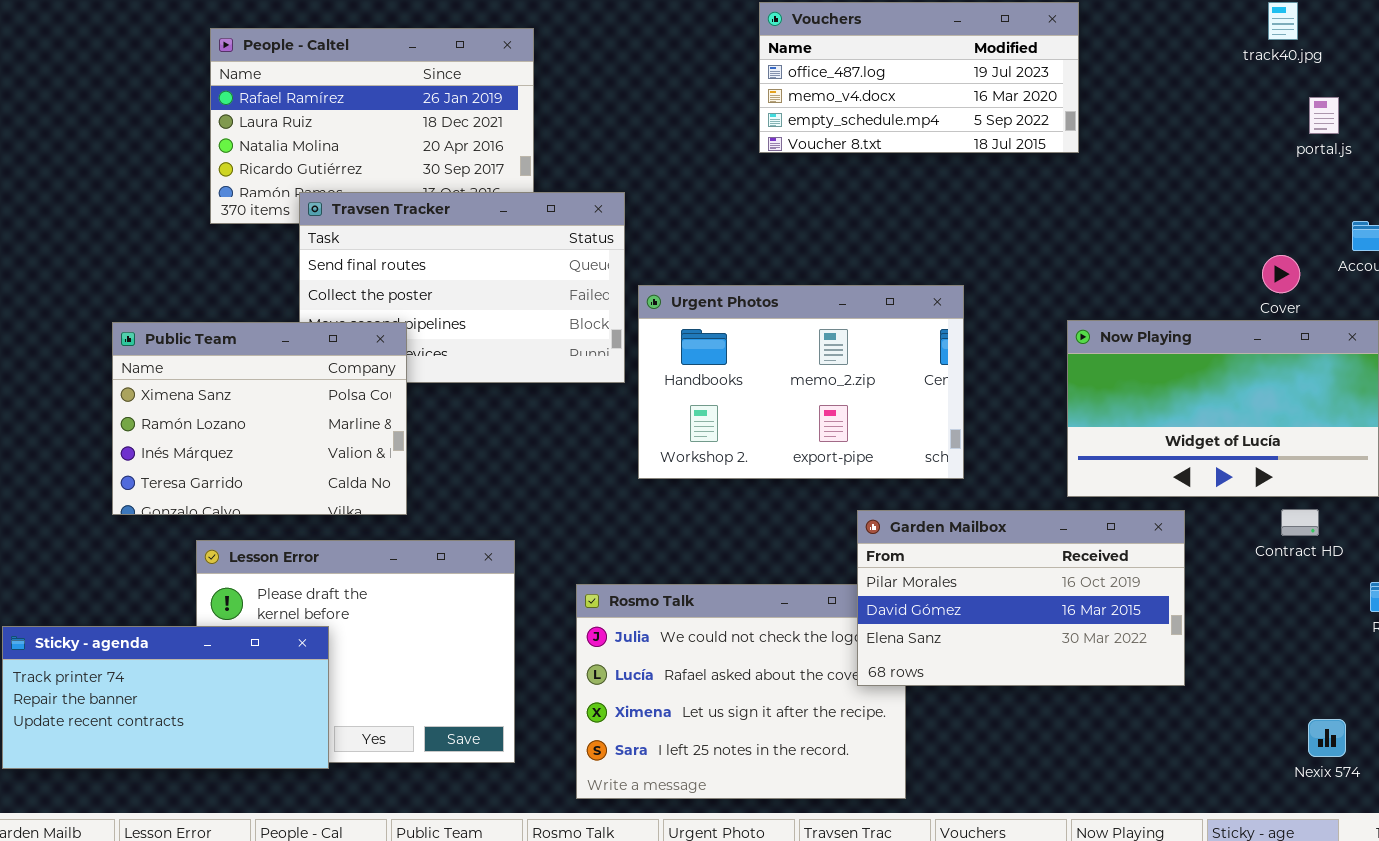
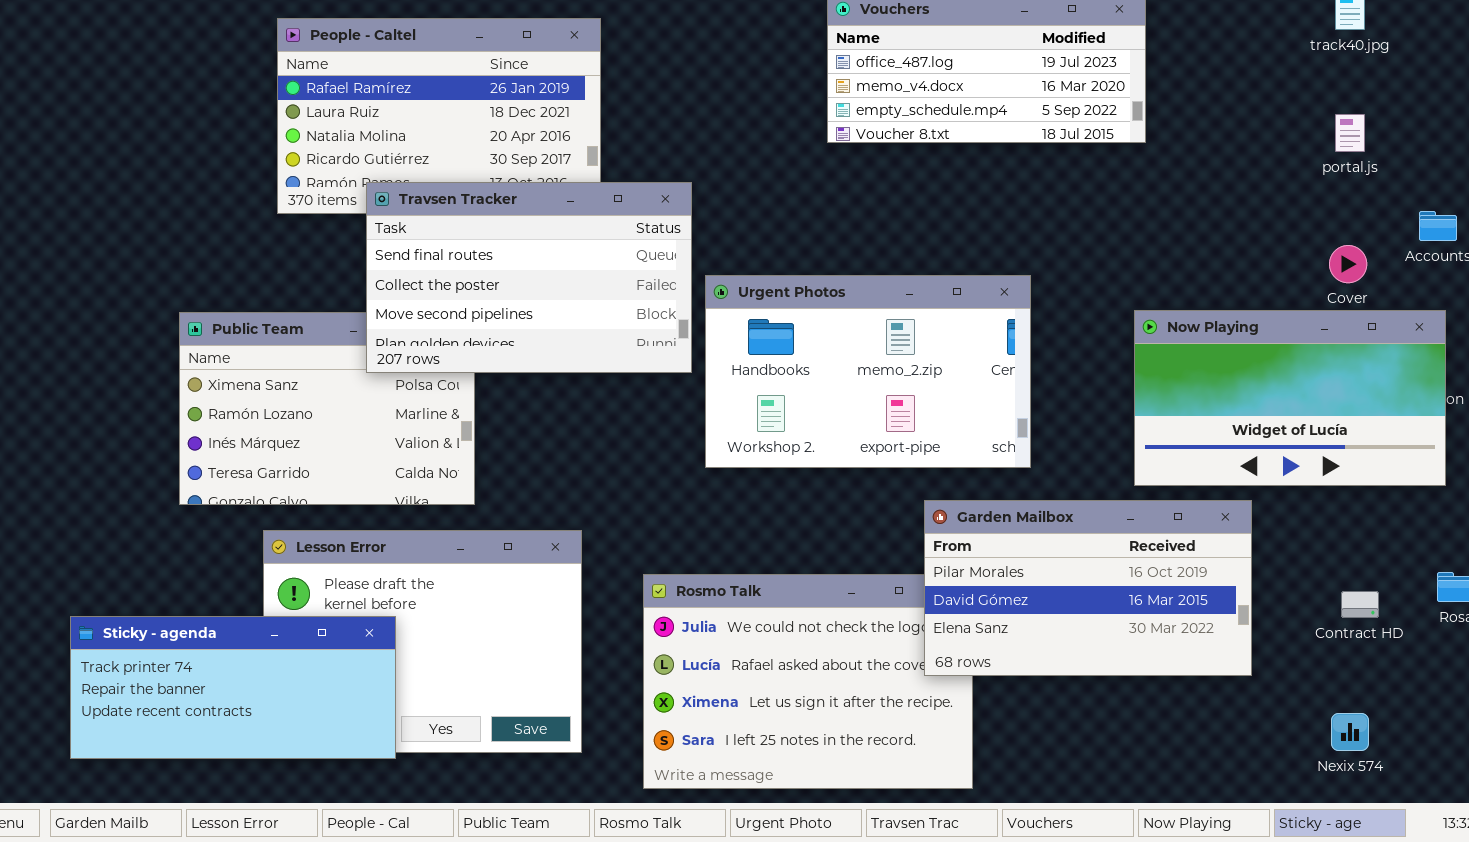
portal.js: [1309,97,1339,134] -> [1335,114,1365,152], moved
Travsen Tracker: [299,192,625,383] -> [366,182,692,373], raised
Contract HD: [1281,509,1319,536] -> [1341,591,1379,618], moved
Nexix 574: [1308,719,1346,757] -> [1331,713,1369,751], moved

